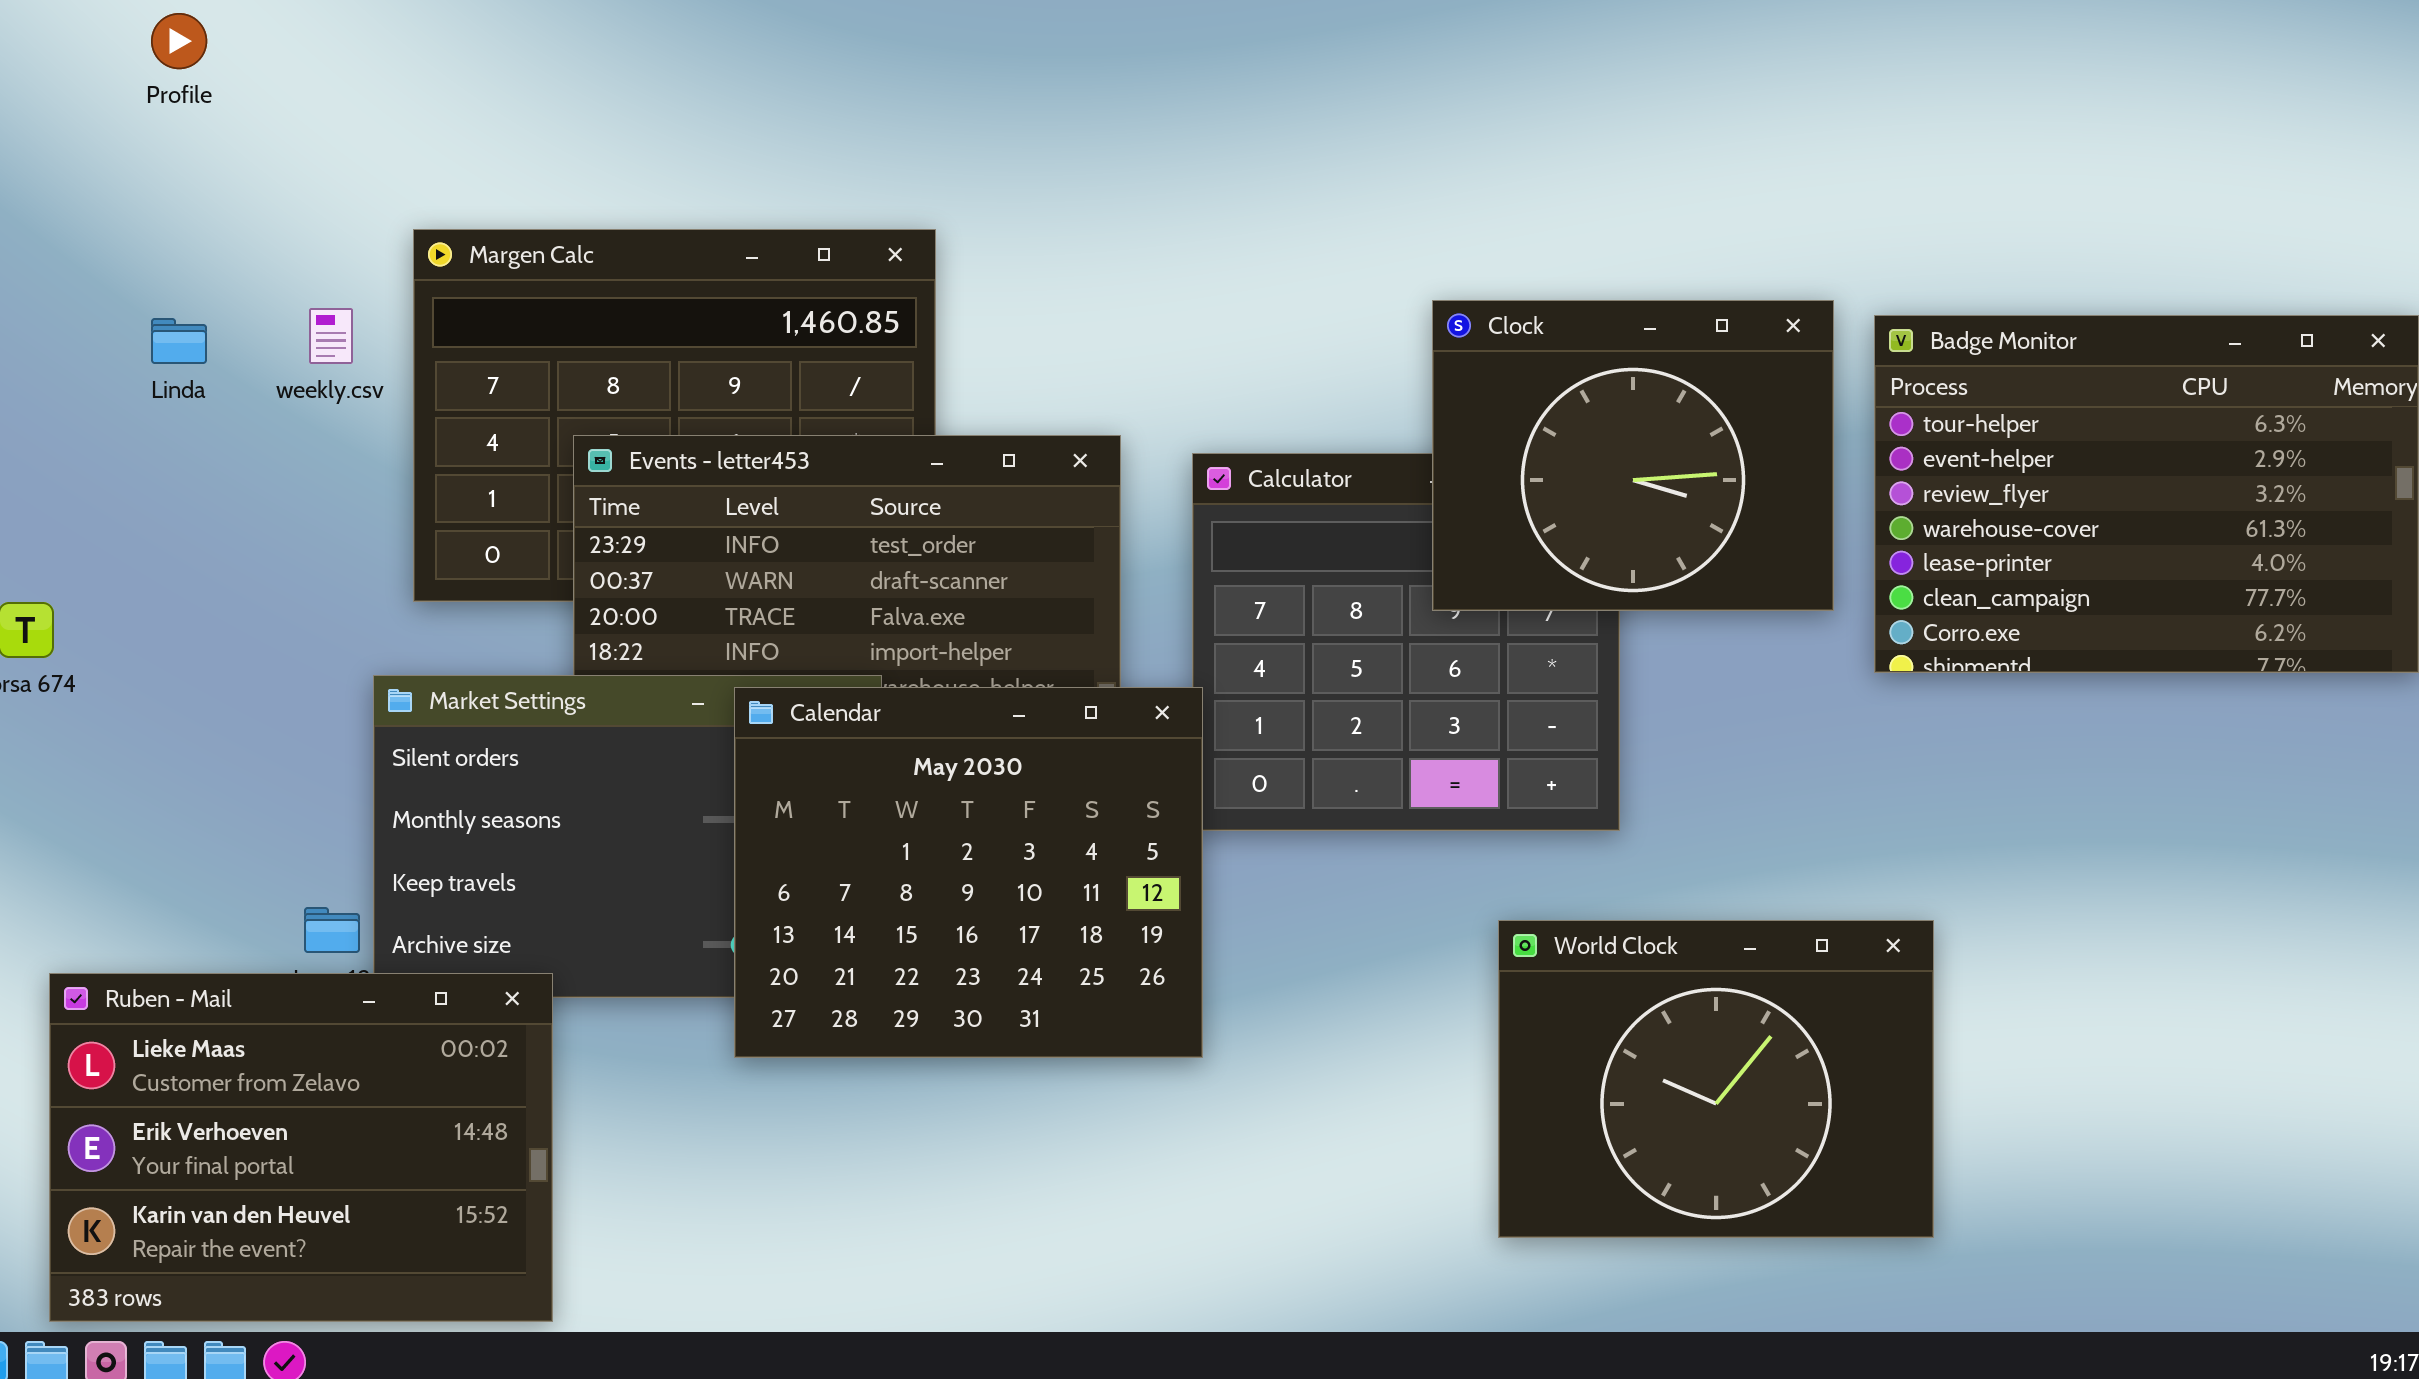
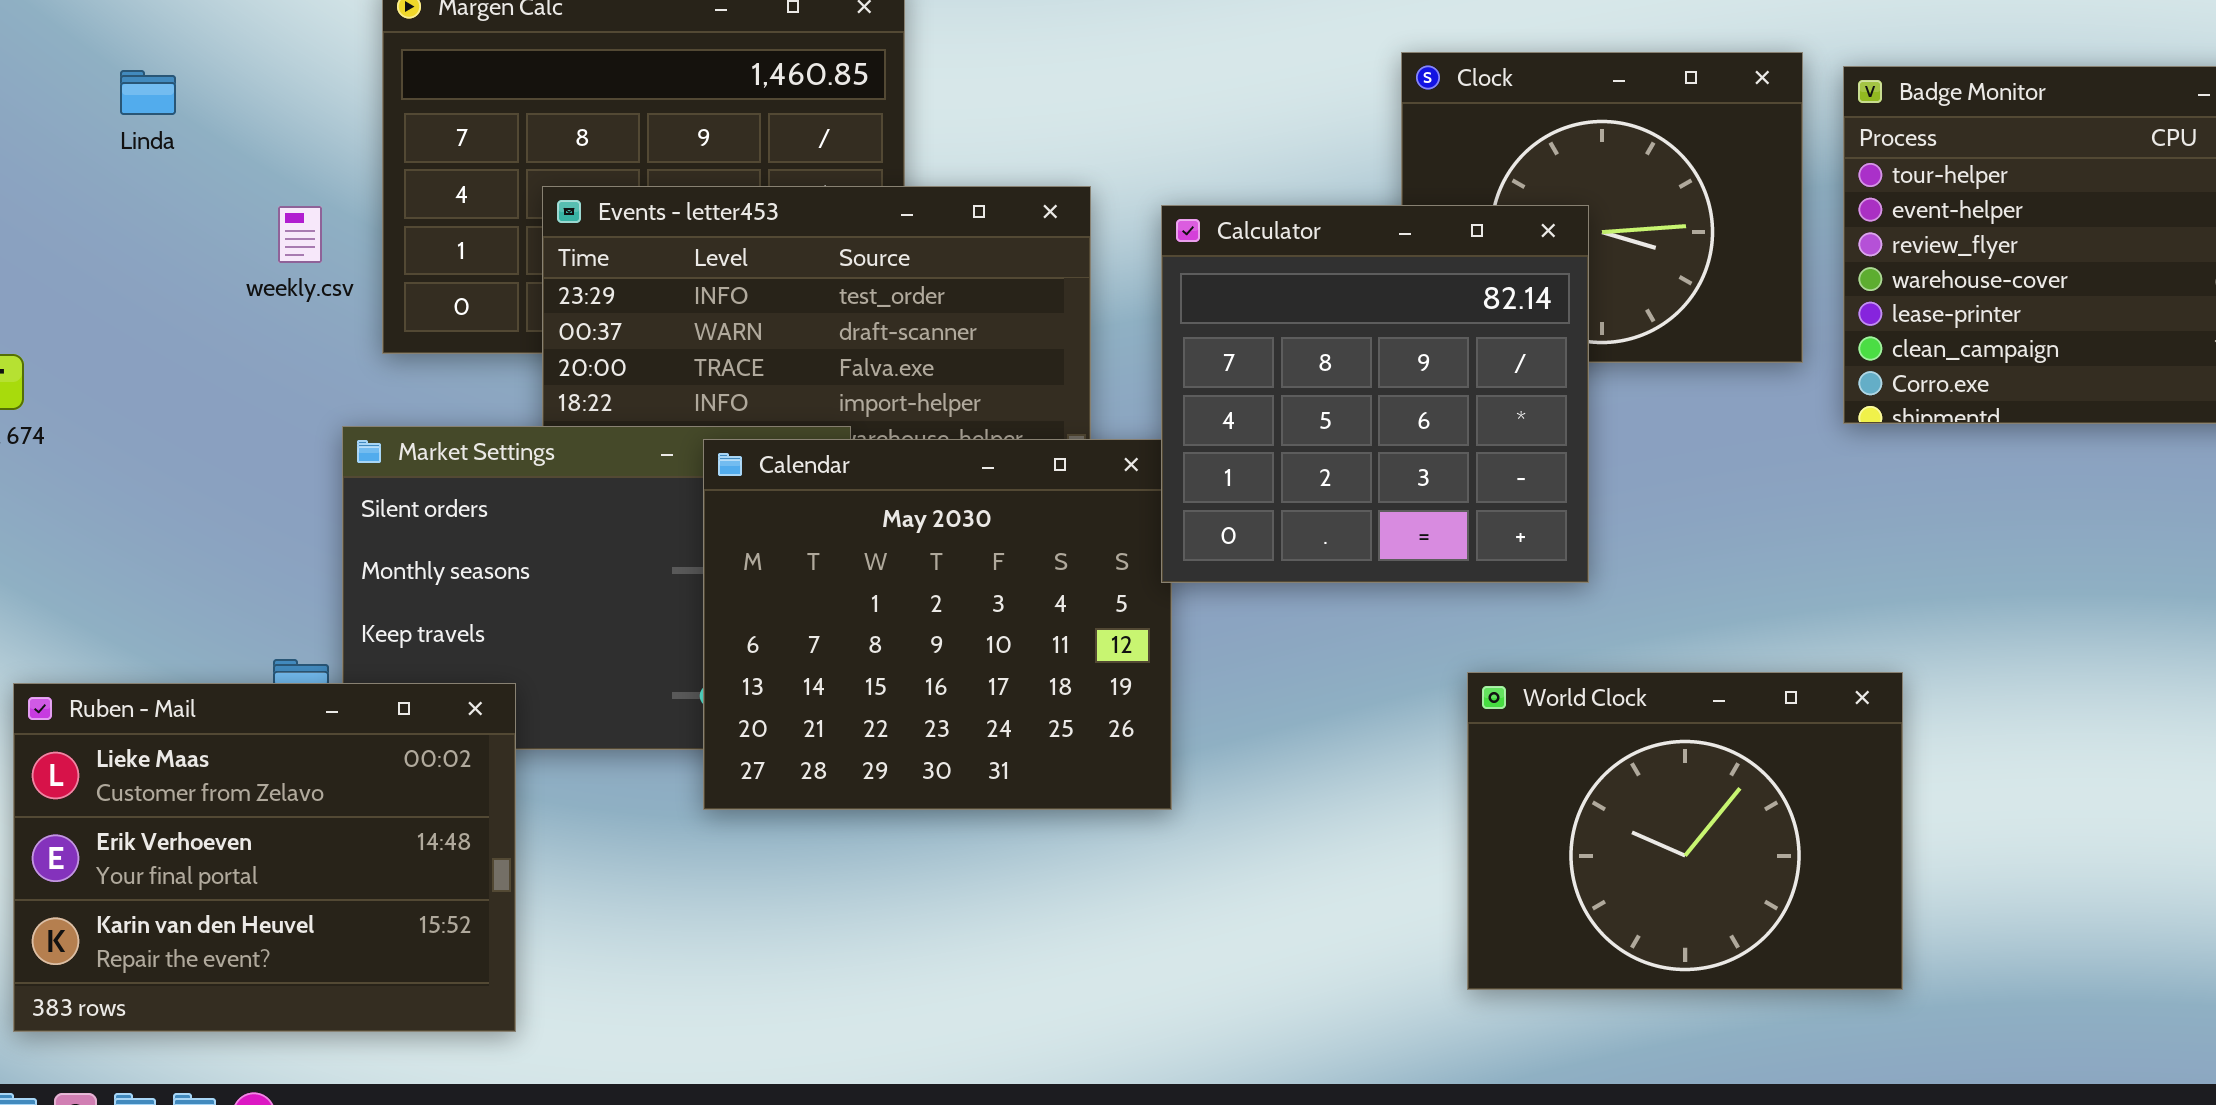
weekly.csv: [309,308,353,364] -> [278,206,322,263], moved
Calculator: [1192,453,1620,831] -> [1161,205,1589,583], raised
Ruben - Mail: [49,973,553,1322] -> [13,683,516,1032], moved

